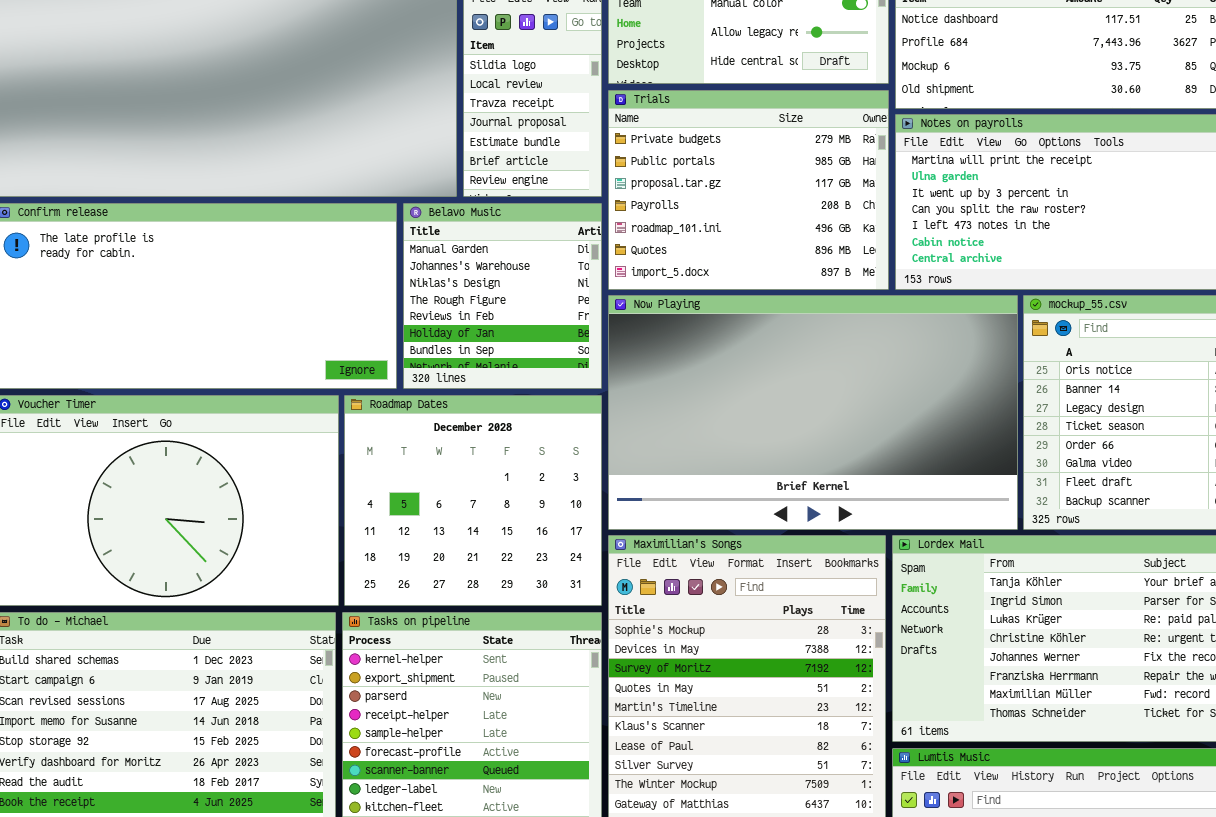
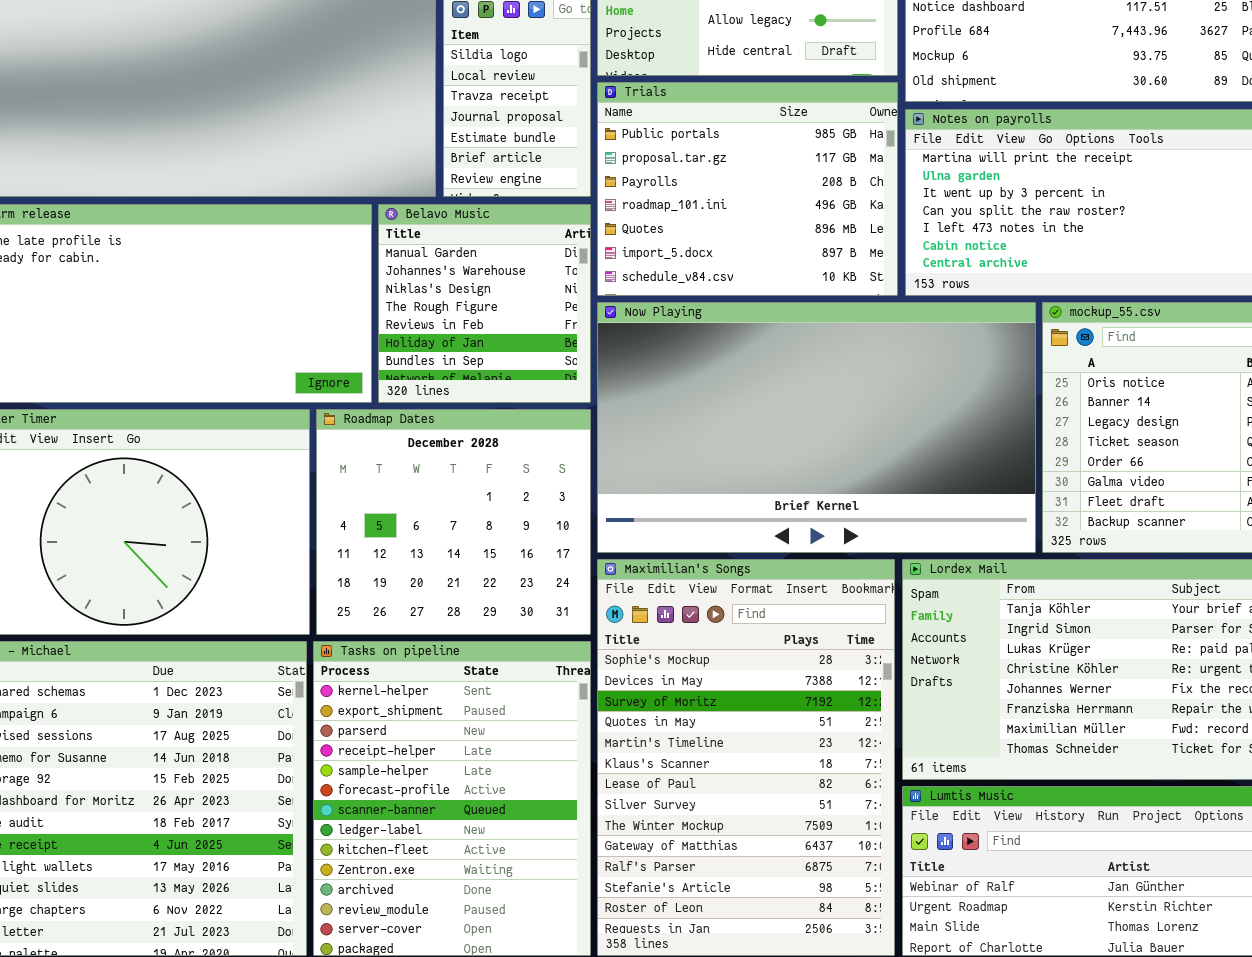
Trials: [608,90,889,290] -> [597,82,898,296], scrolled down 1 row

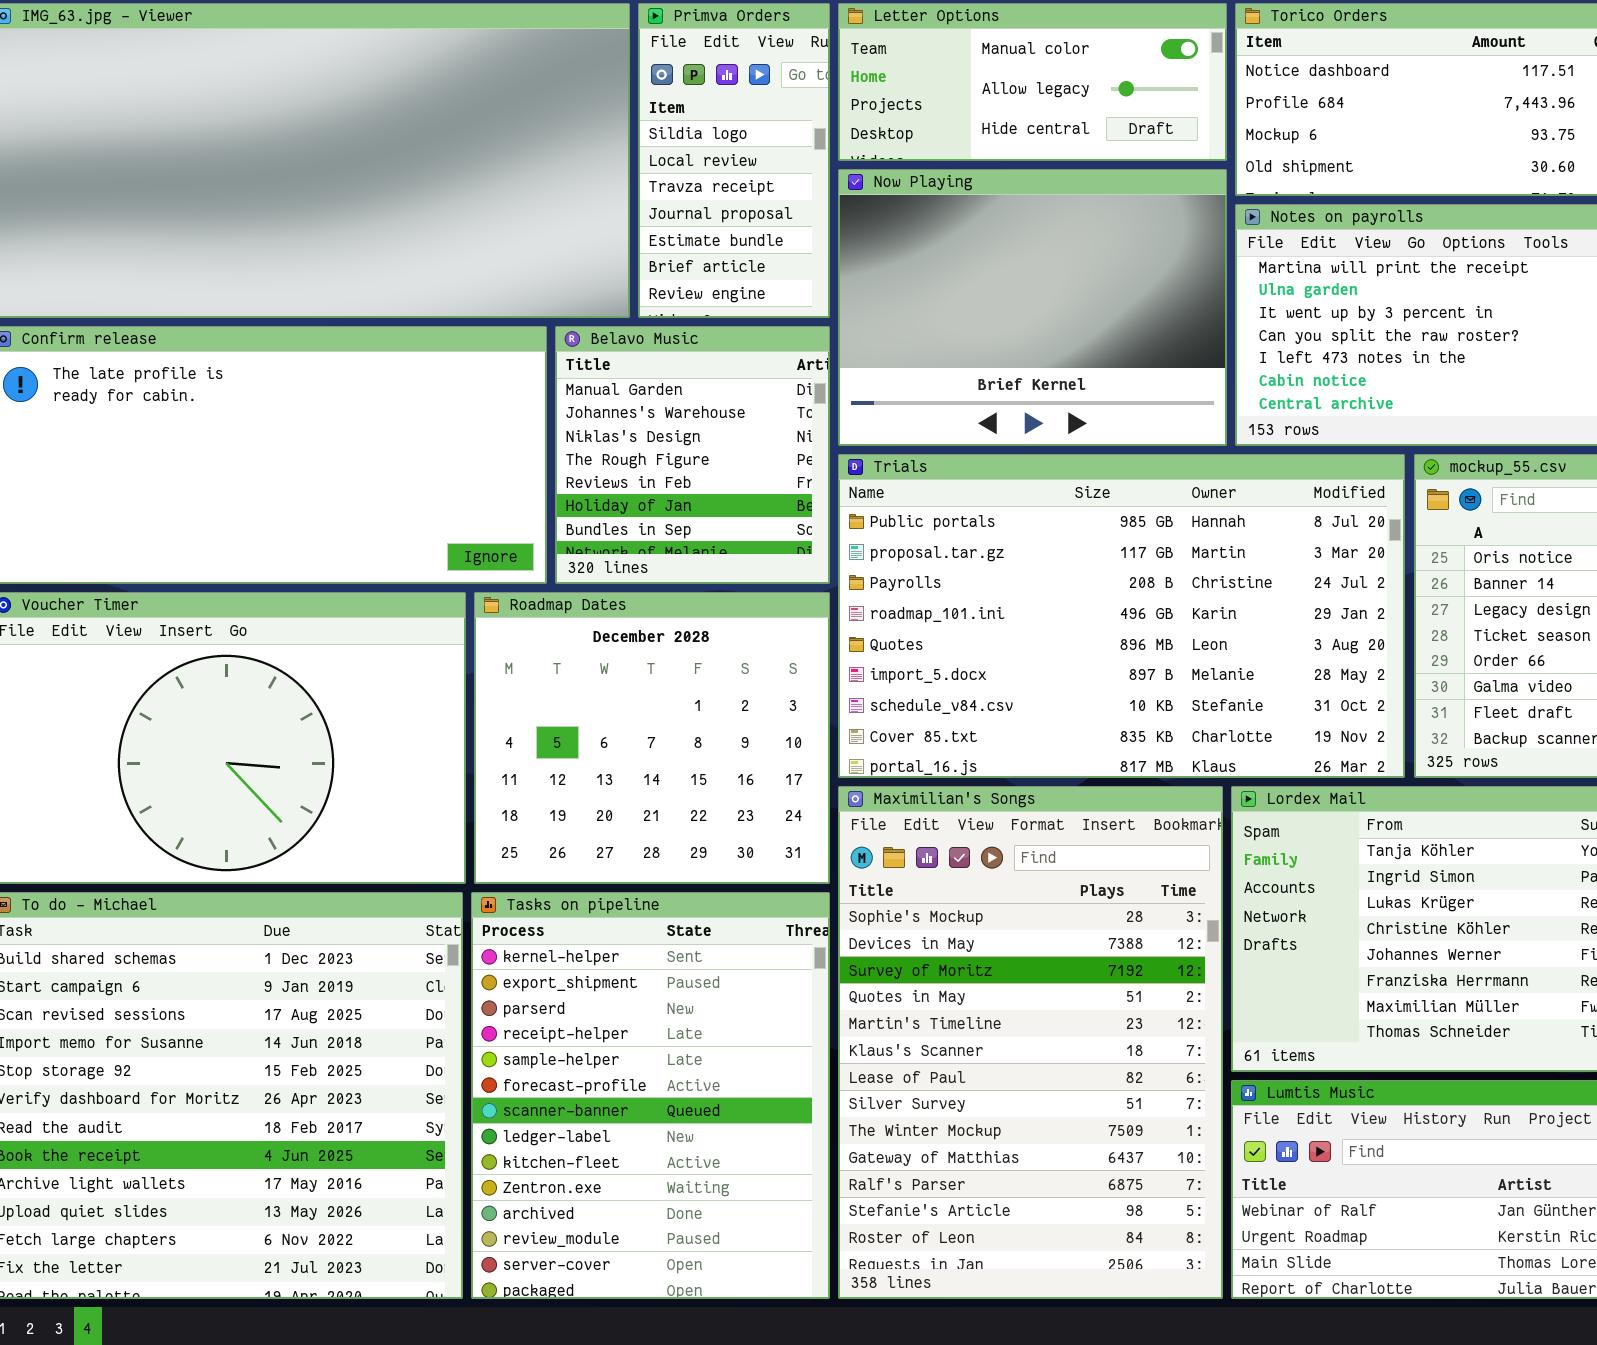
Trials: [597,82,898,296] -> [838,454,1405,778], moved, resized
Now Playing: [597,302,1036,553] -> [838,169,1227,446], moved, resized

